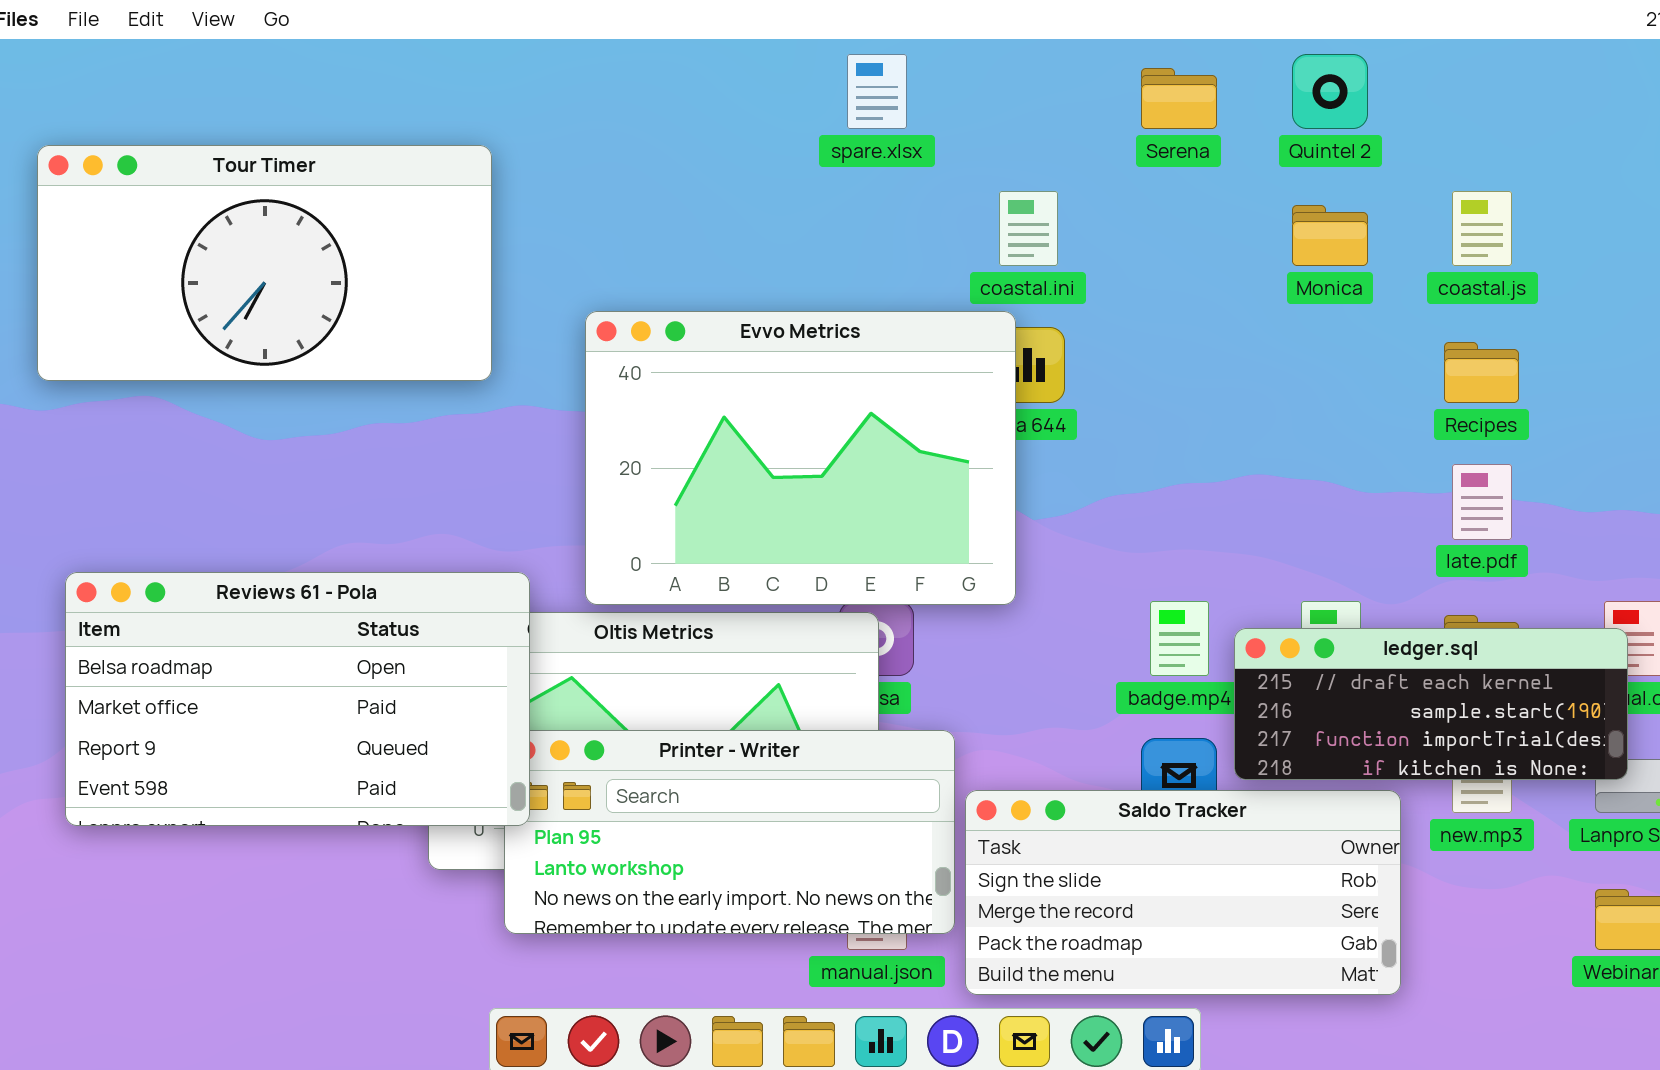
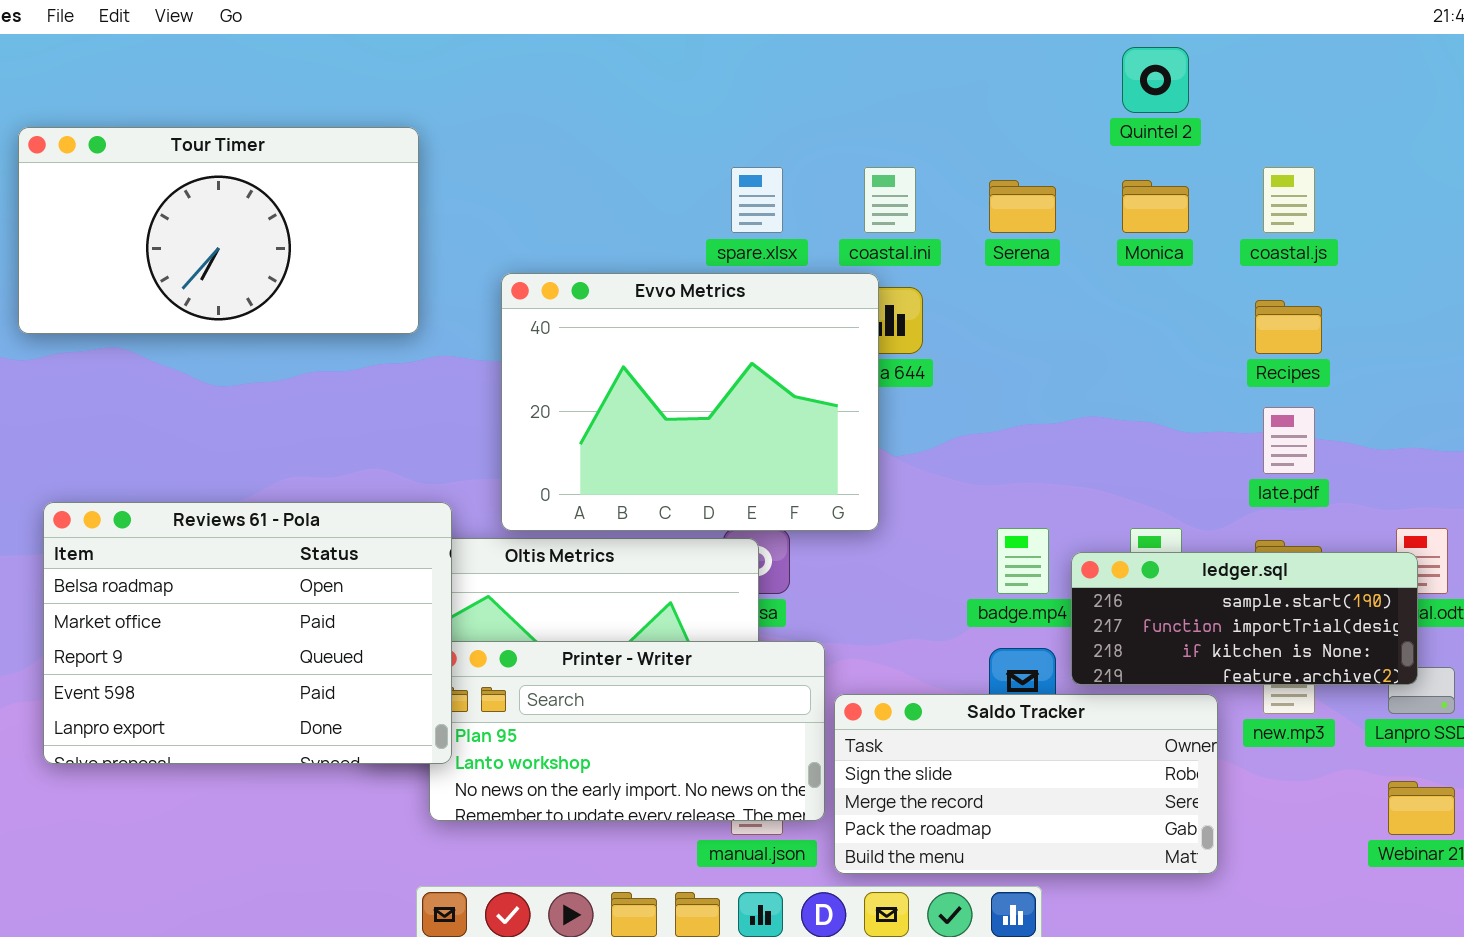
spare.xlsx: [847,54,907,129] -> [731,167,783,233], moved
Serena: [1141,68,1217,129] -> [989,180,1056,233], moved
Reviews 61 - Pola: [65,572,530,826] -> [43,502,452,764], resized
ledger.sql: [1234,628,1628,780] -> [1071,552,1418,685], scrolled down 1 row

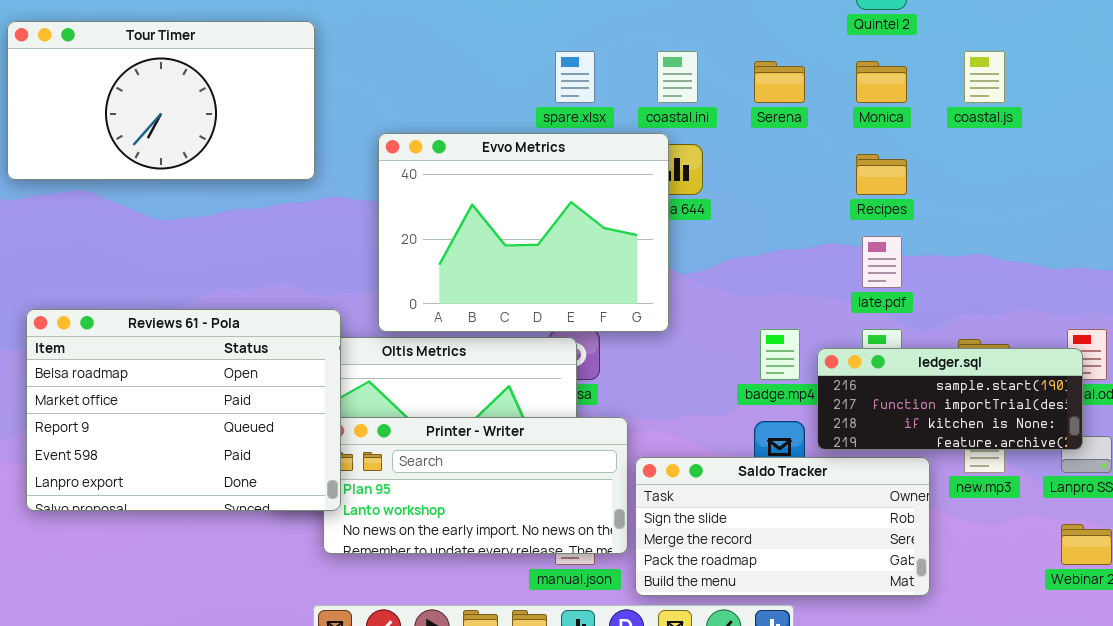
Recipes: [1255,300,1322,354] -> [856,154,907,195], moved
late.pdf: [1263,407,1315,474] -> [862,236,902,288], moved

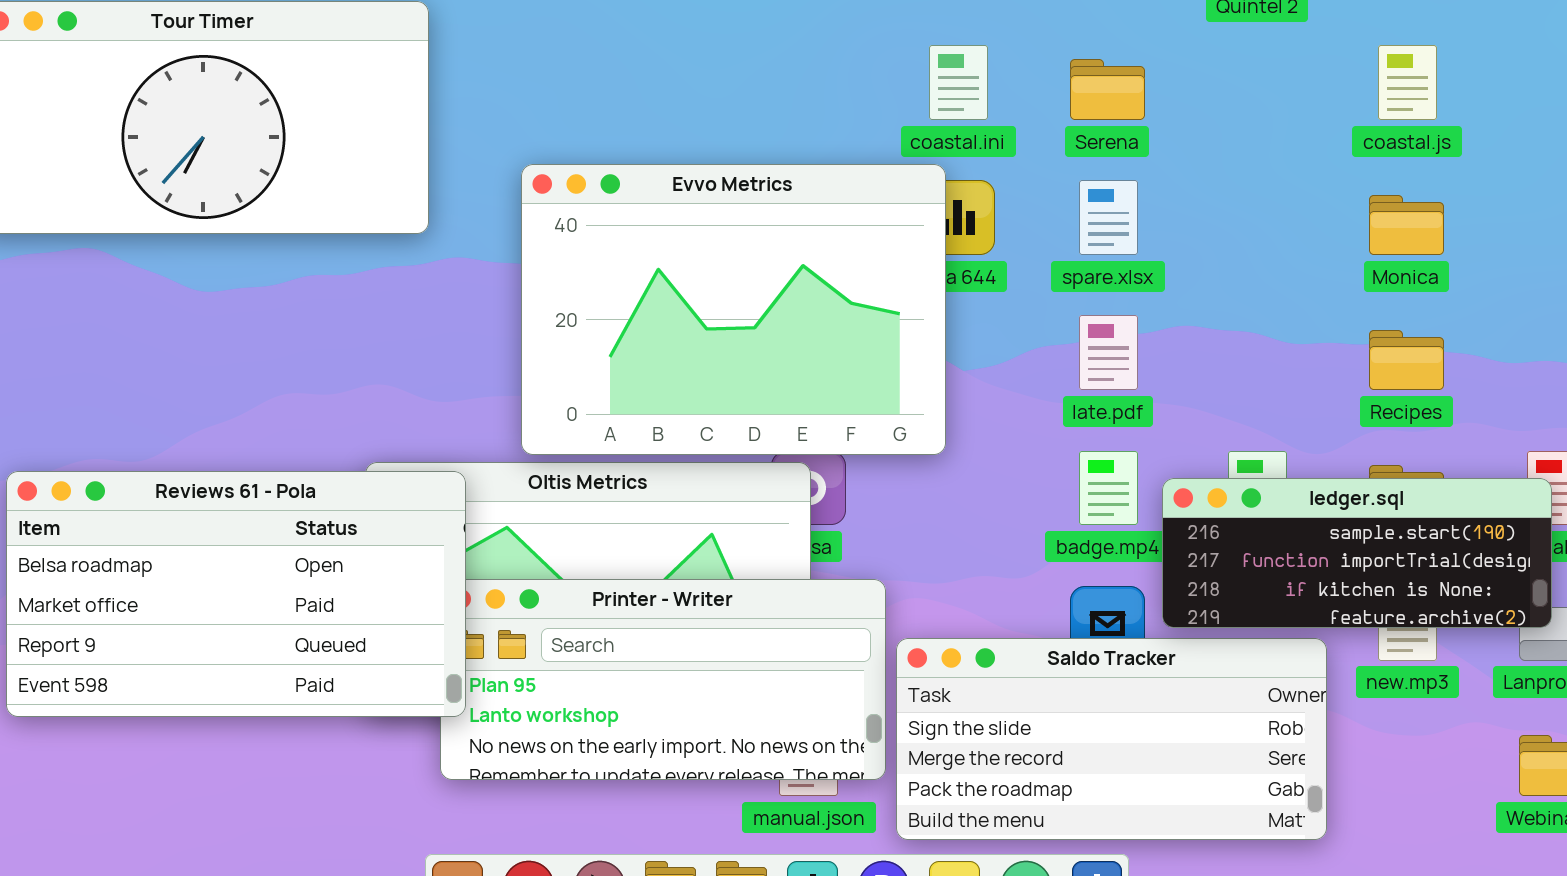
spare.xlsx: [555,51,595,103] -> [1079,180,1138,255], moved
Monica: [856,61,907,103] -> [1369,195,1444,255], moved
Recipes: [856,154,907,195] -> [1369,330,1444,390], moved
late.pdf: [862,236,902,288] -> [1079,315,1138,390], moved
Reviews 61 - Pola: [26,309,341,511] -> [6,471,466,717], resized

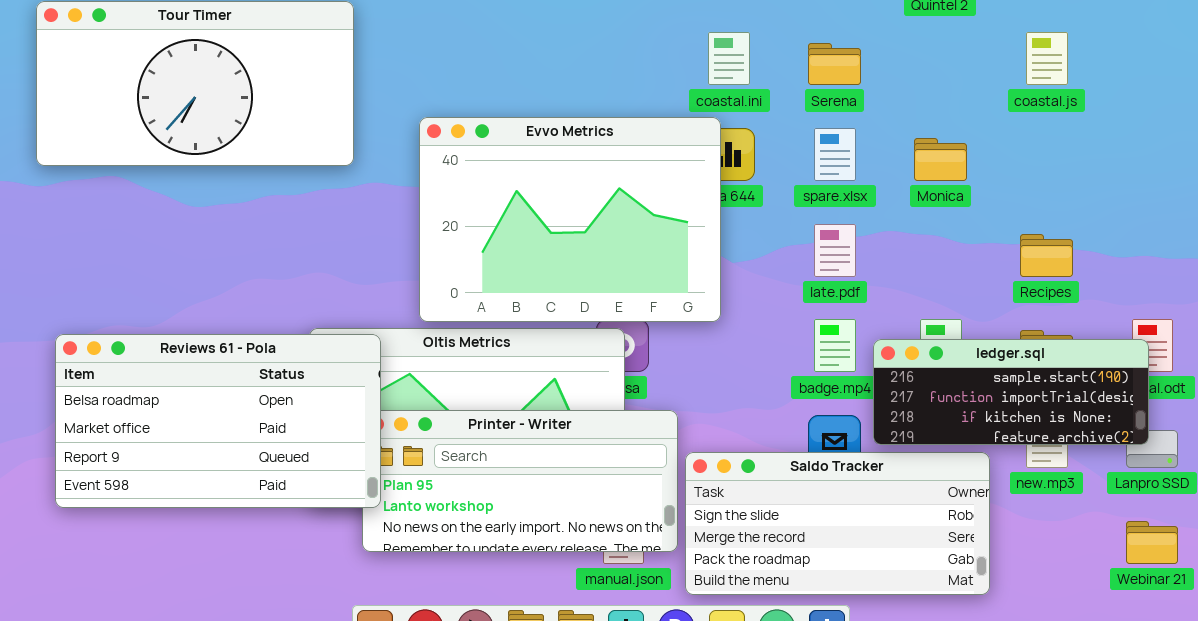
Monica: [1369,195,1444,255] -> [914,138,967,181], moved

